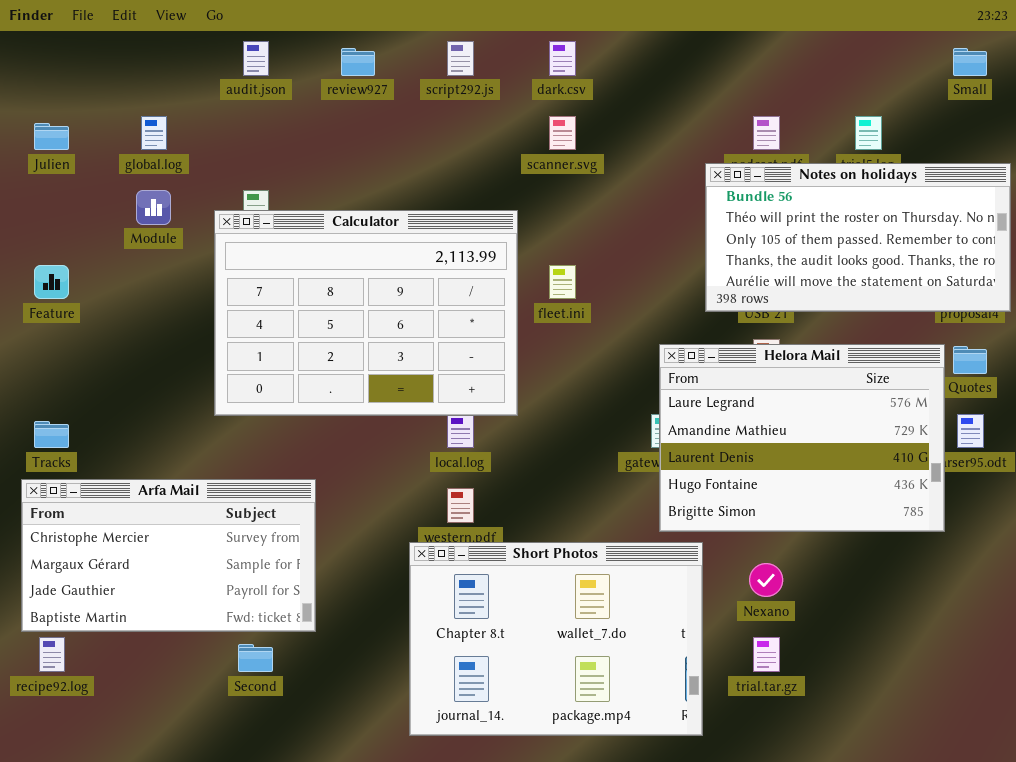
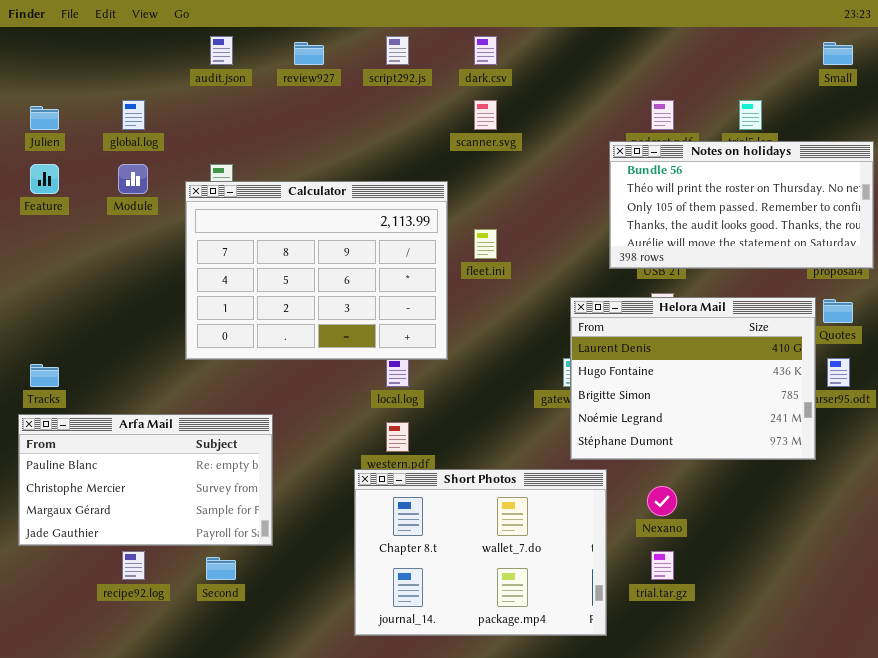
Feature: [34,265,69,299] -> [30,164,59,194], moved
Helora Mail: [659,344,945,532] -> [570,297,816,460], scrolled down 2 rows
Arfa Mail: [21,479,316,632] -> [18,414,273,546], scrolled up 1 row
recipe92.log: [39,637,65,672] -> [122,551,145,580], moved

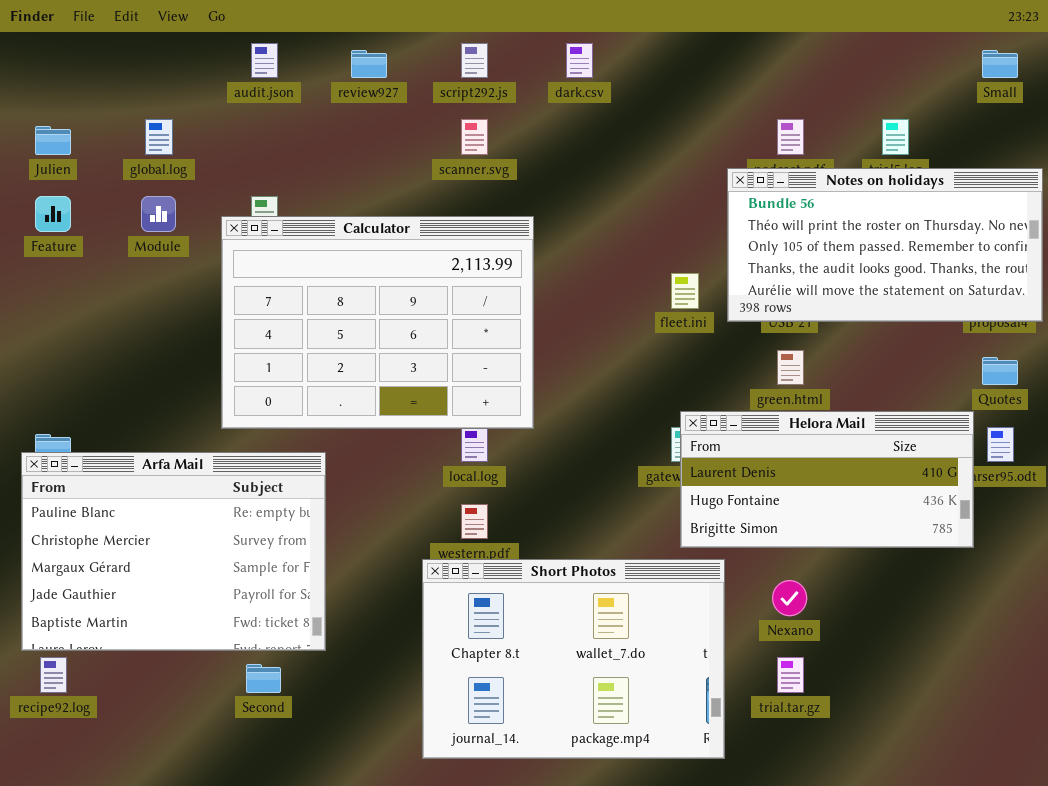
scanner.svg: [474,100,497,130] -> [461,119,488,155], moved
fleet.ini: [474,229,497,259] -> [671,273,699,309], moved
Helora Mail: [570,297,816,460] -> [680,411,974,548], resized
Arfa Mail: [18,414,273,546] -> [21,452,326,651], resized
recipe92.log: [122,551,145,580] -> [40,657,67,693], moved

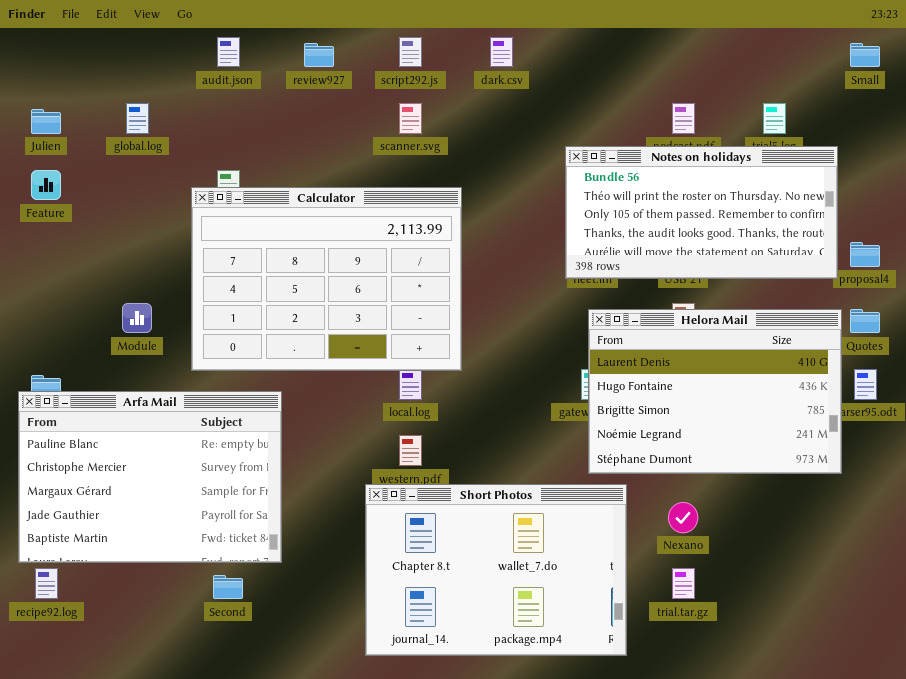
Notes on holidays: [727,168,1043,322] -> [565,146,838,279], moved
Module: [141,196,176,232] -> [122,303,152,333], moved
Helora Mail: [680,411,974,548] -> [588,309,842,474], resized

